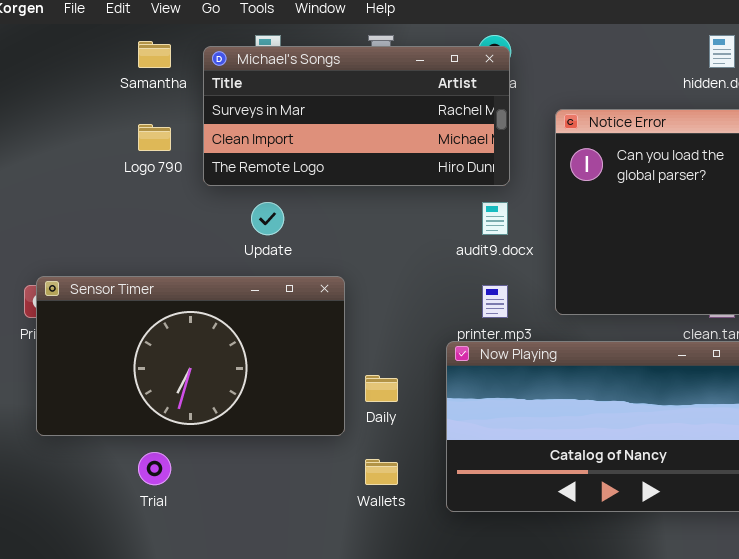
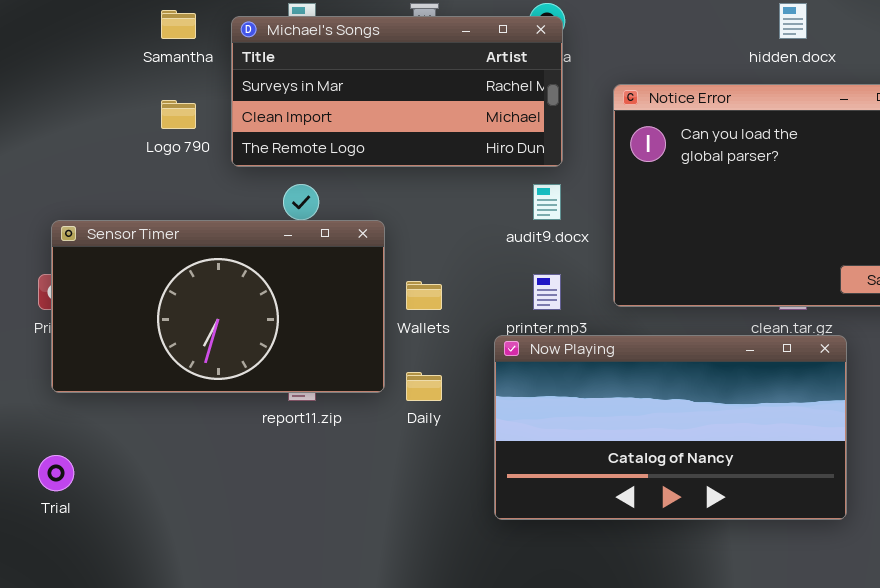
Sensor Timer: [36,276,345,436] -> [51,220,385,393], moved
Trial: [138,452,171,485] -> [38,455,74,491], moved
Wallets: [365,459,398,485] -> [406,281,442,310], moved

